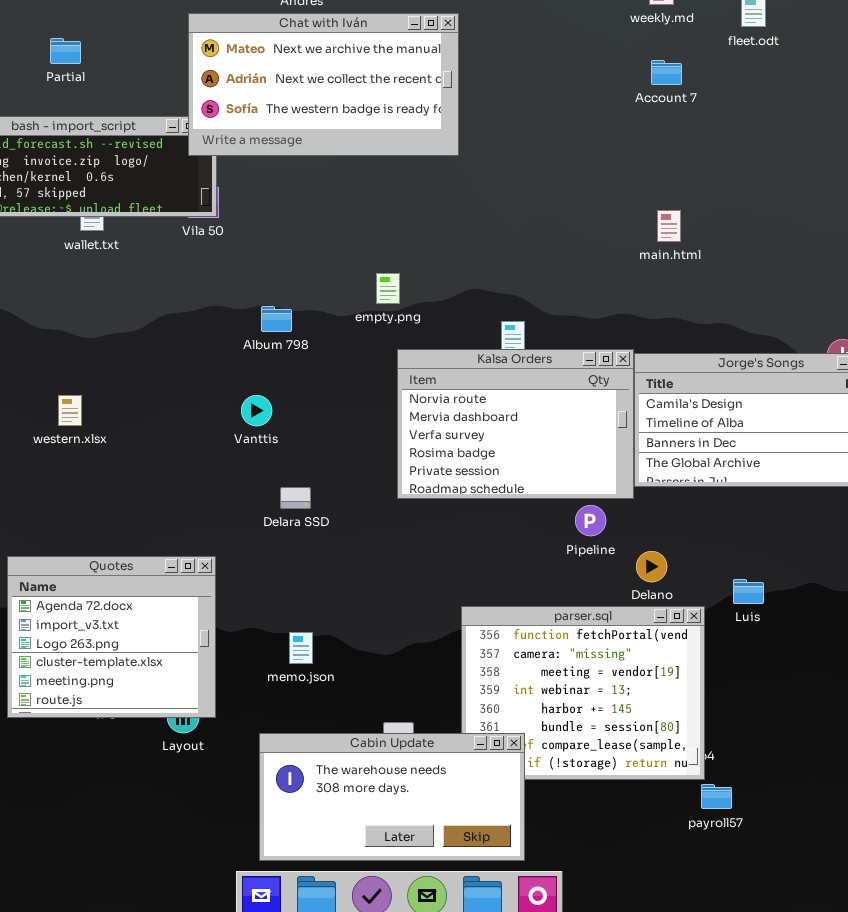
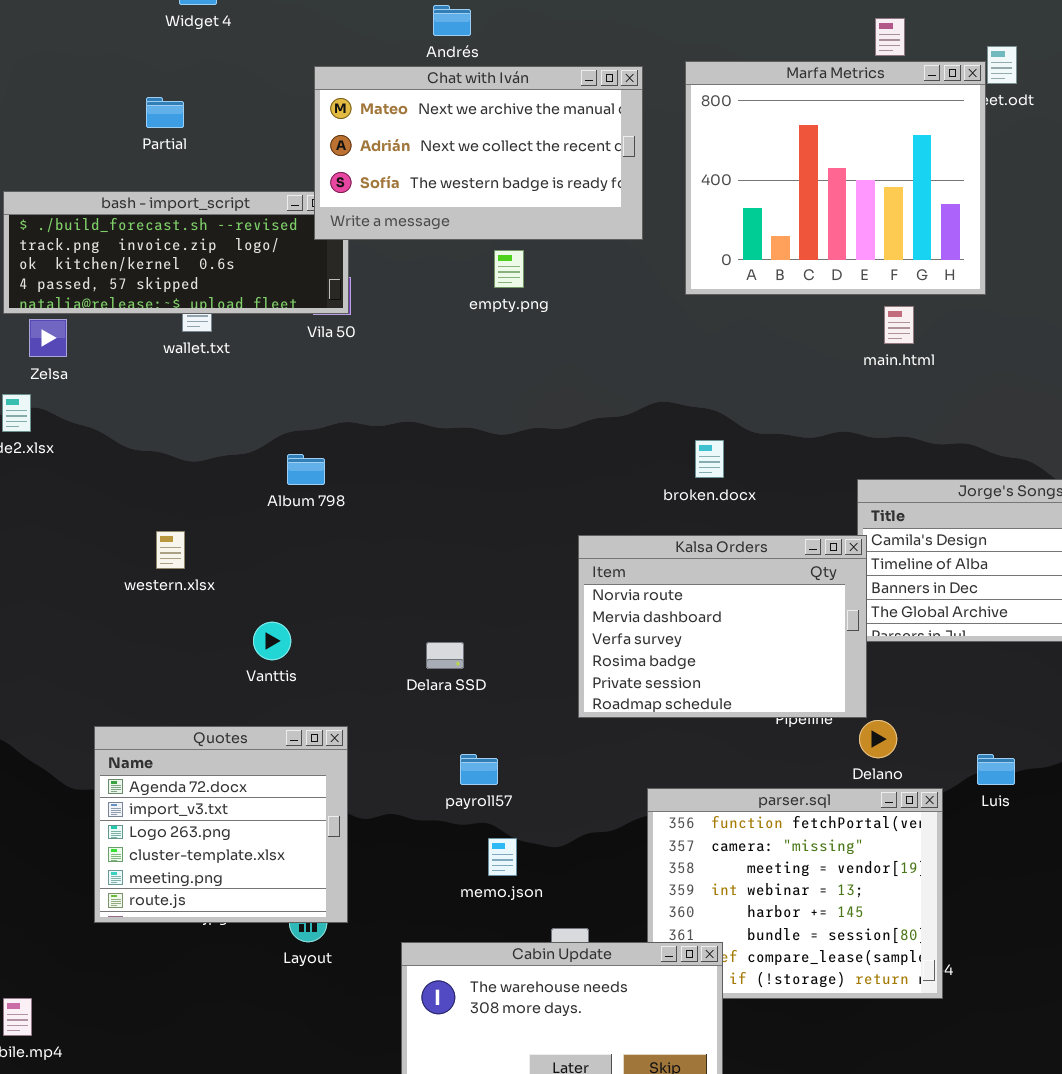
Marfa Metrics: none -> [685,61,986,295], opened
empty.png: [376,273,400,304] -> [494,250,524,288], moved
Album 798: [261,306,292,332] -> [287,454,325,485], moved
Kalsa Orders: [397,349,634,499] -> [578,535,867,718], moved
Vanttis: [241,395,272,426] -> [253,622,291,660], moved
memo.json: [289,632,313,664] -> [488,838,517,876], moved
payroll57: [701,784,732,809] -> [460,754,498,785], moved

